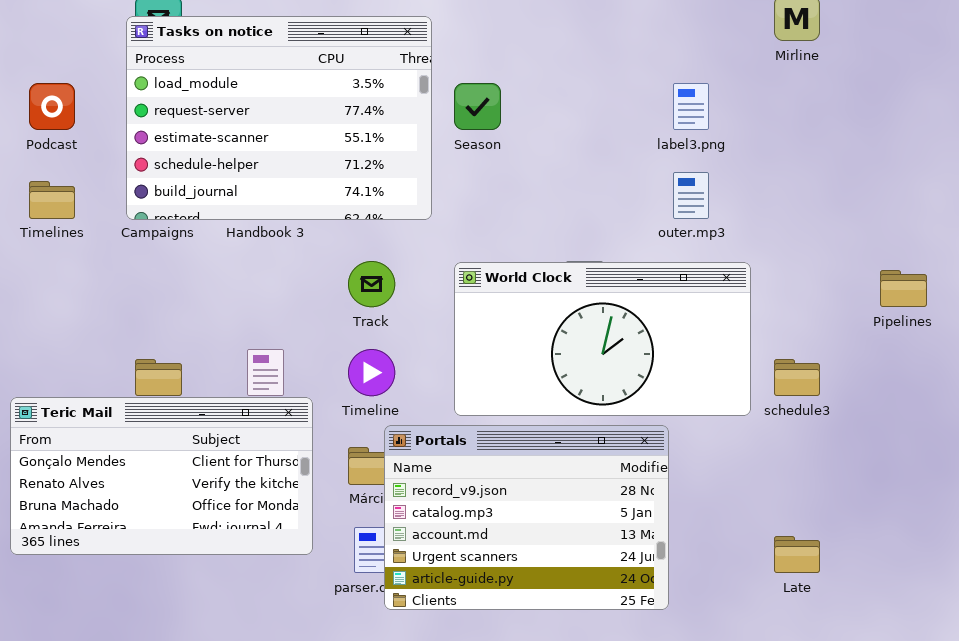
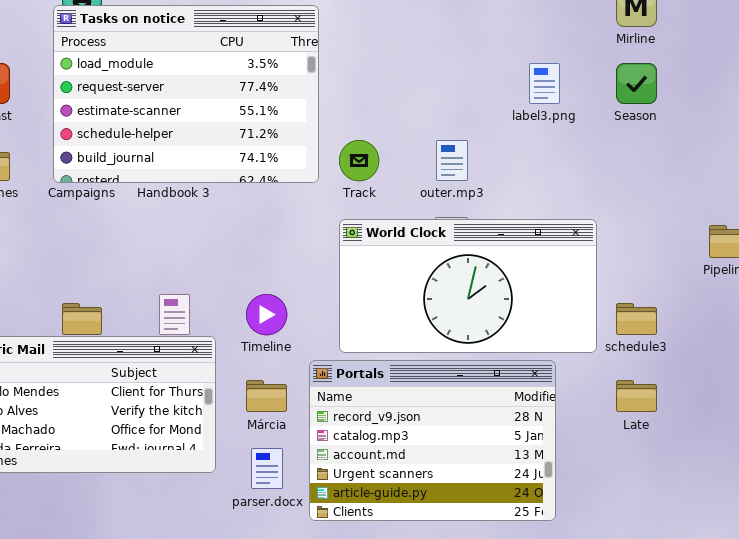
Season: [454,83,501,130] -> [616,63,657,104], moved
outer.mp3: [673,172,709,219] -> [436,140,468,181], moved
Track: [348,261,395,307] -> [339,140,379,181], moved
Portals: [384,425,669,610] -> [309,360,556,521], moved
Late: [774,536,820,573] -> [616,380,657,412], moved

